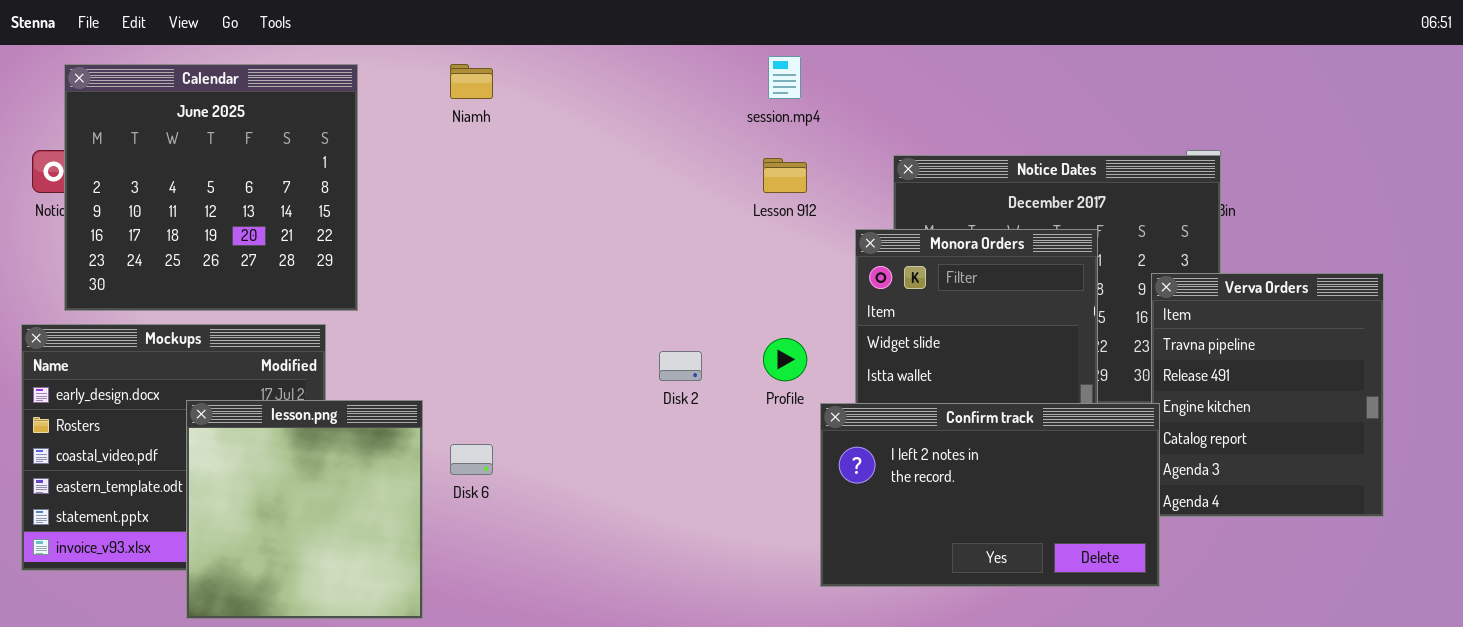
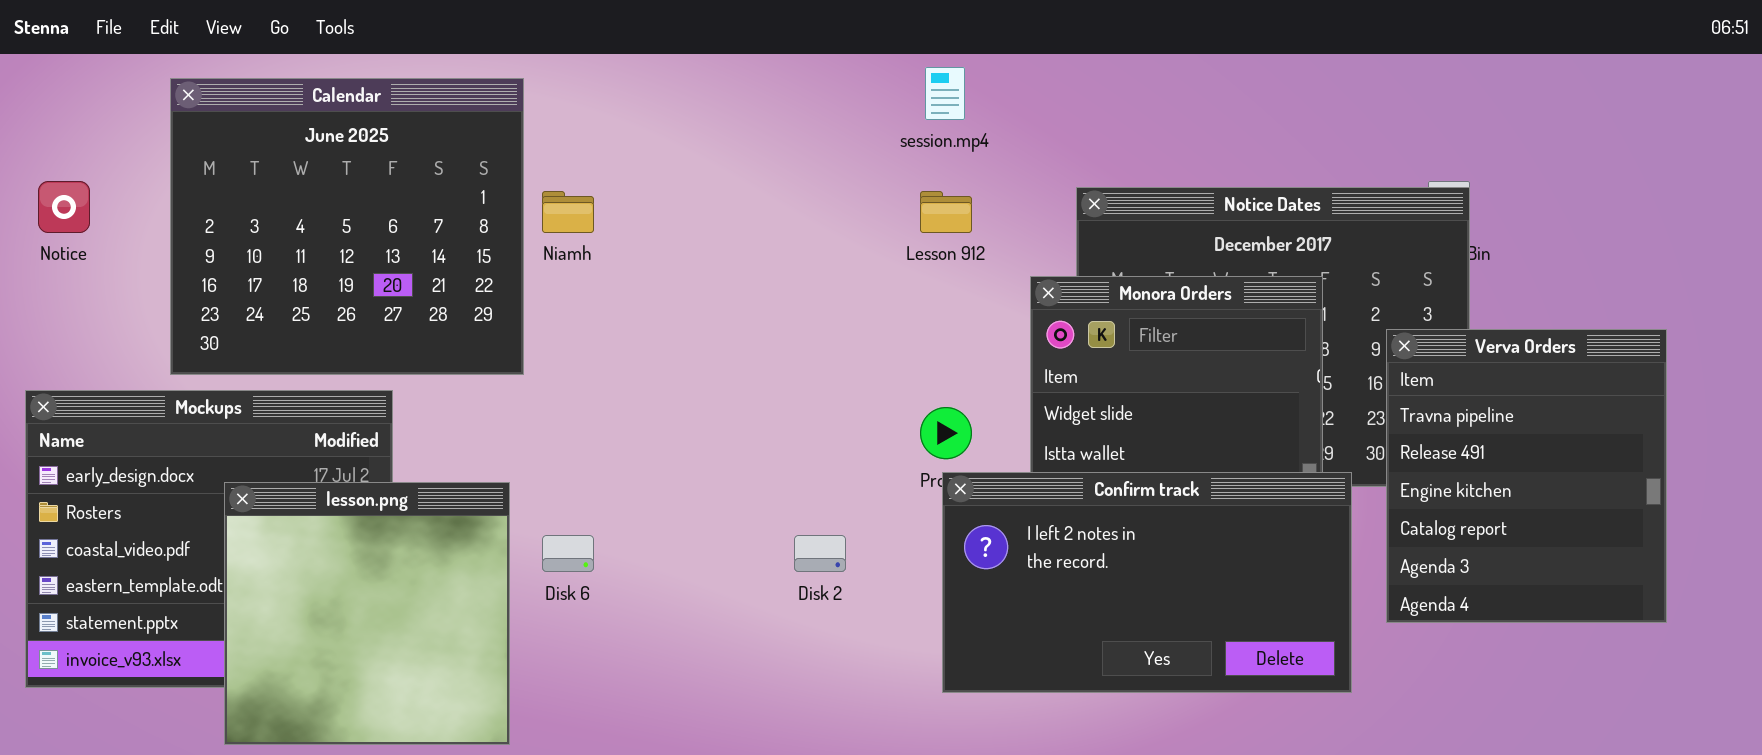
Calendar: [64,64,358,311] -> [170,78,524,375], moved
Niamh: [450,64,493,99] -> [542,191,594,233], moved
Disk 2: [659,351,702,381] -> [794,535,846,572], moved
Confirm track: [820,403,1160,587] -> [942,472,1352,693], moved

